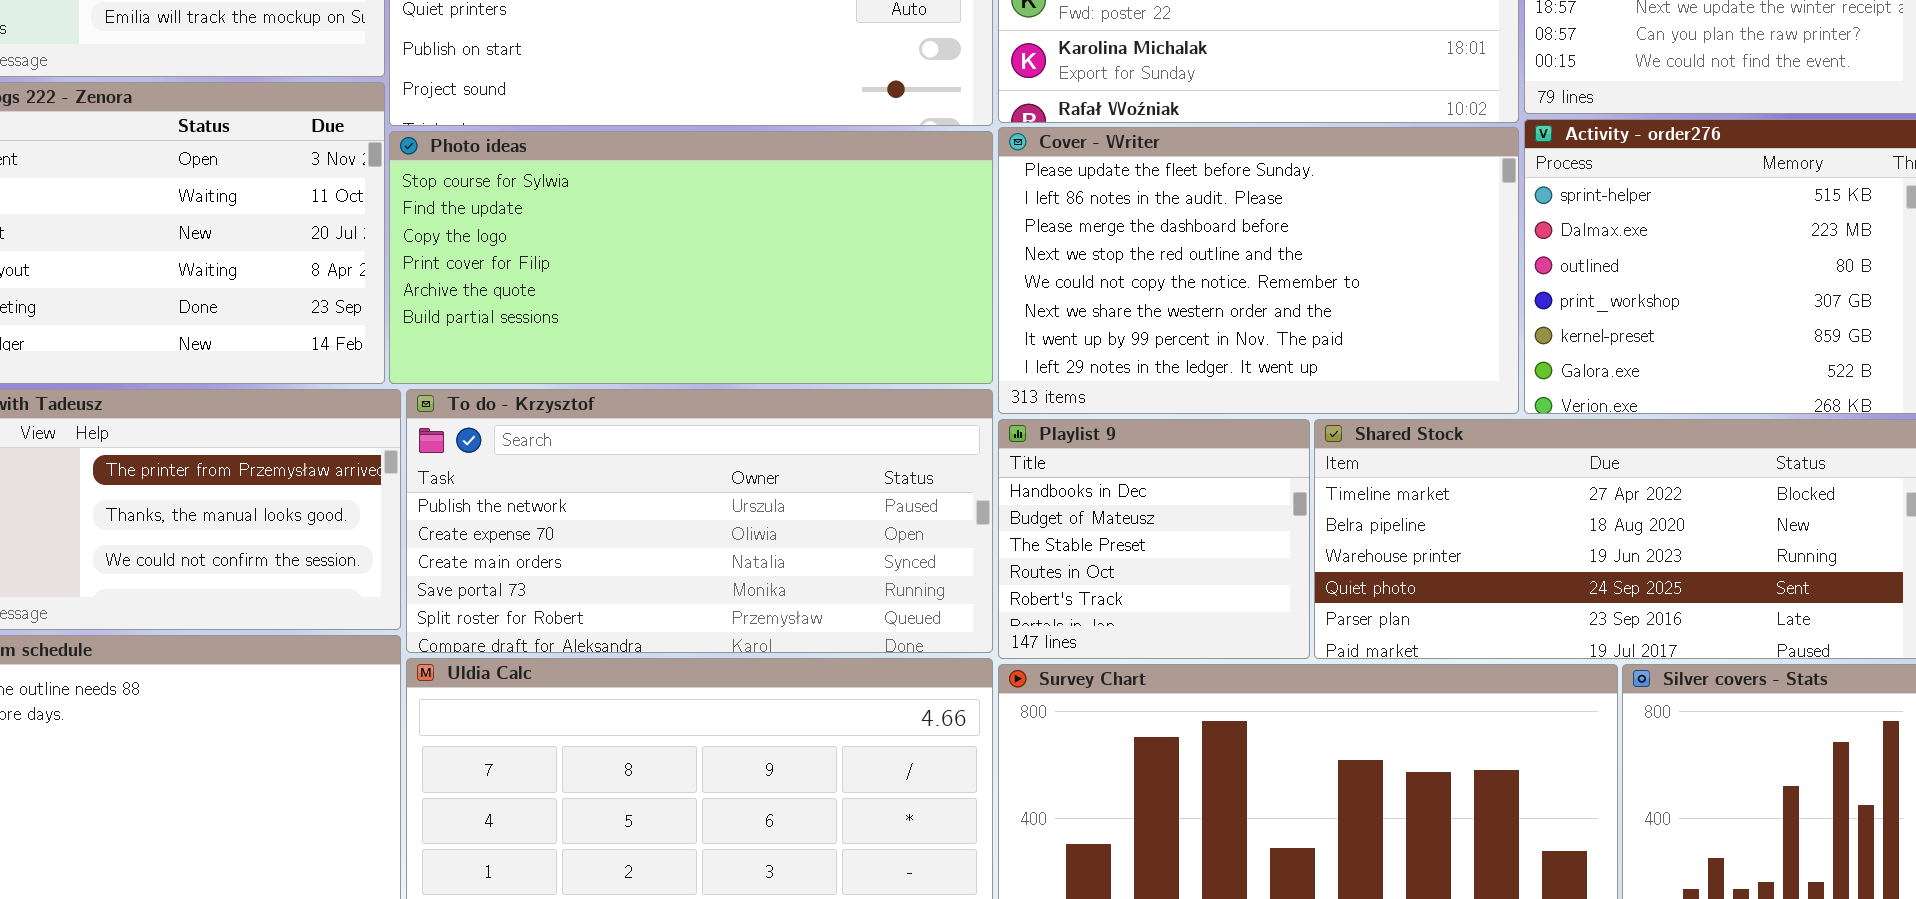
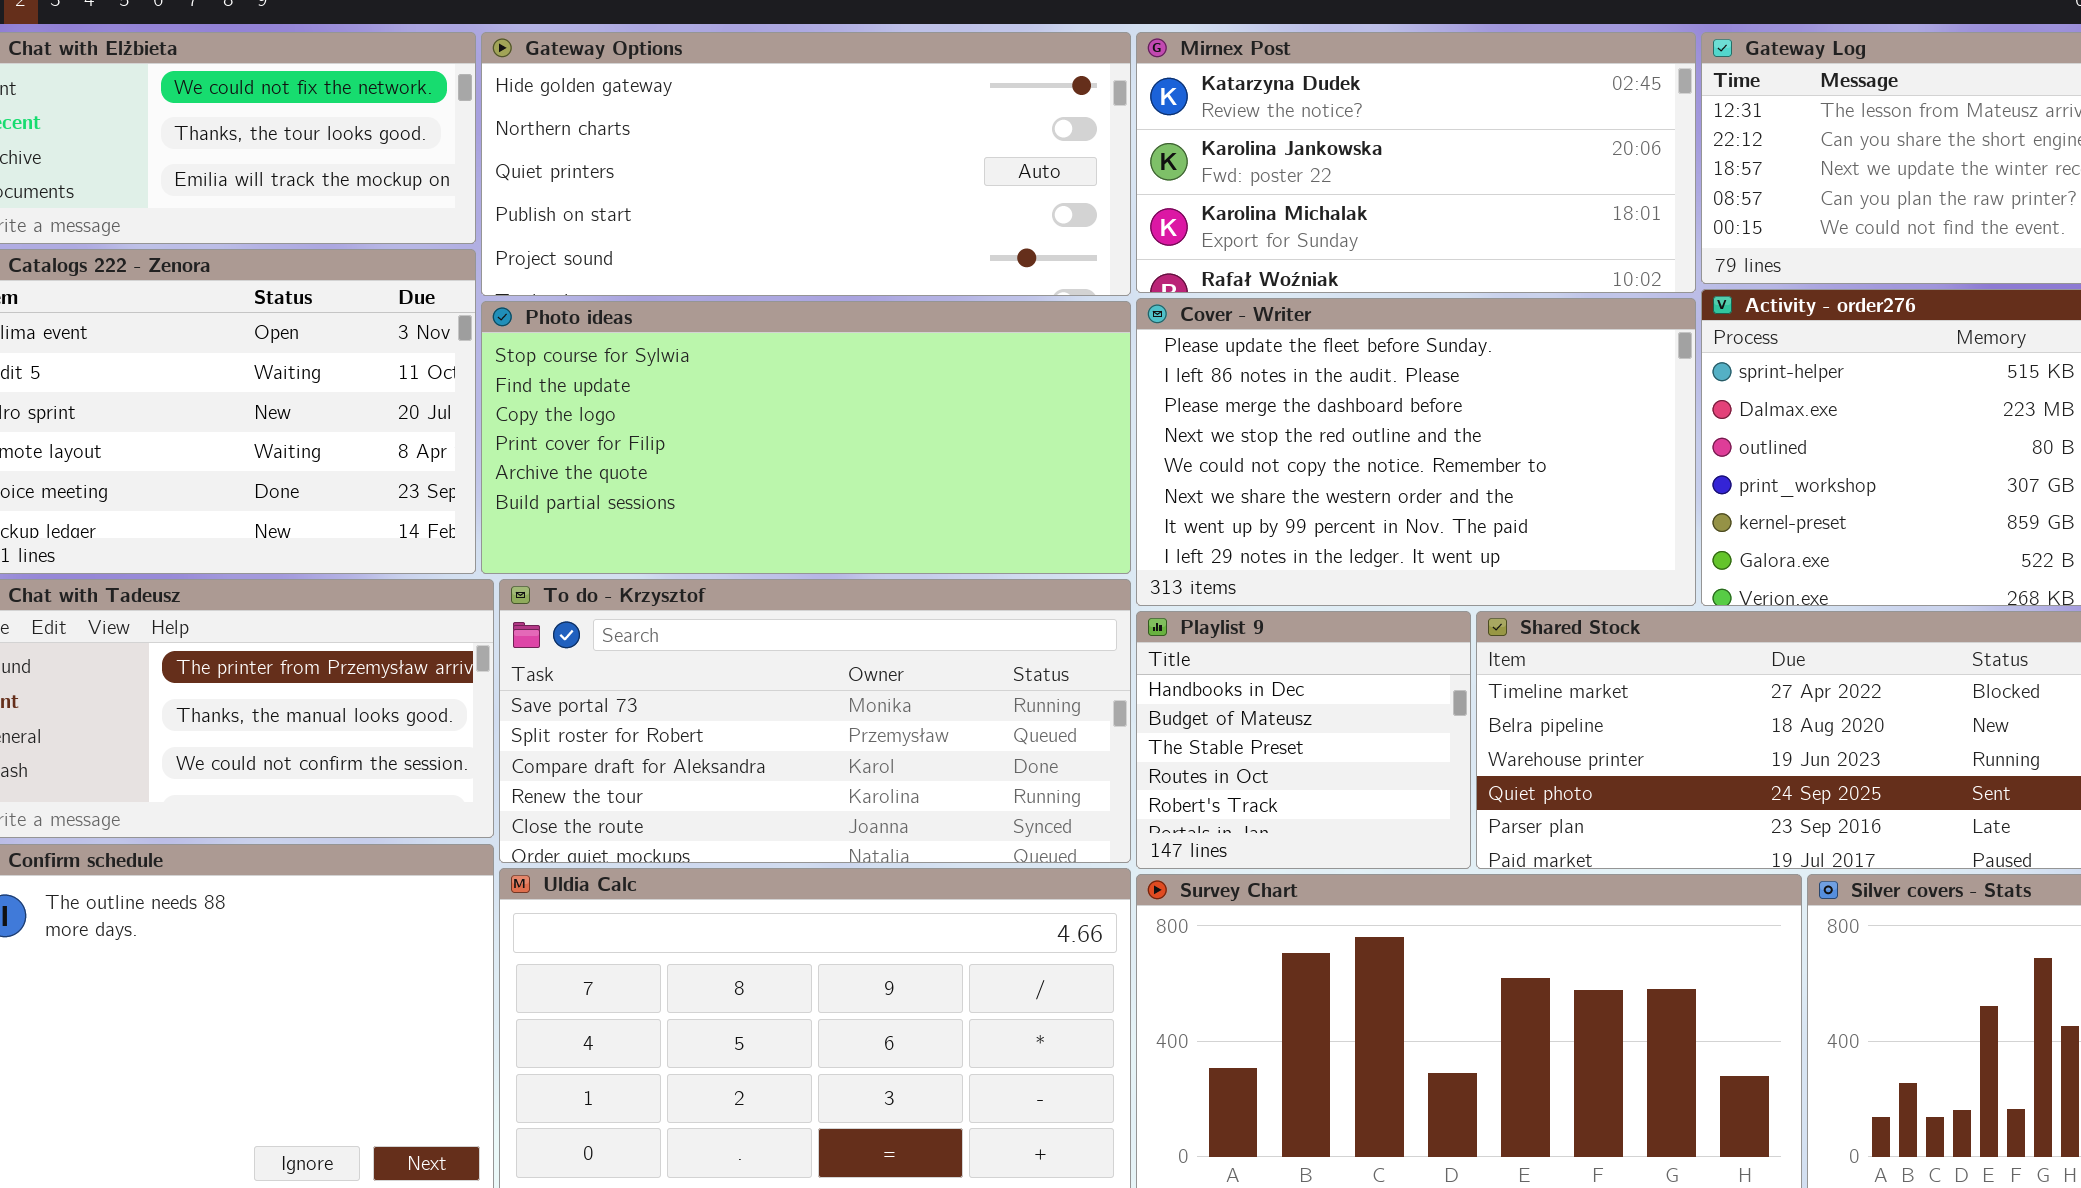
To do - Krzysztof: [406,389,993,653] -> [499,579,1131,863], scrolled down 3 rows

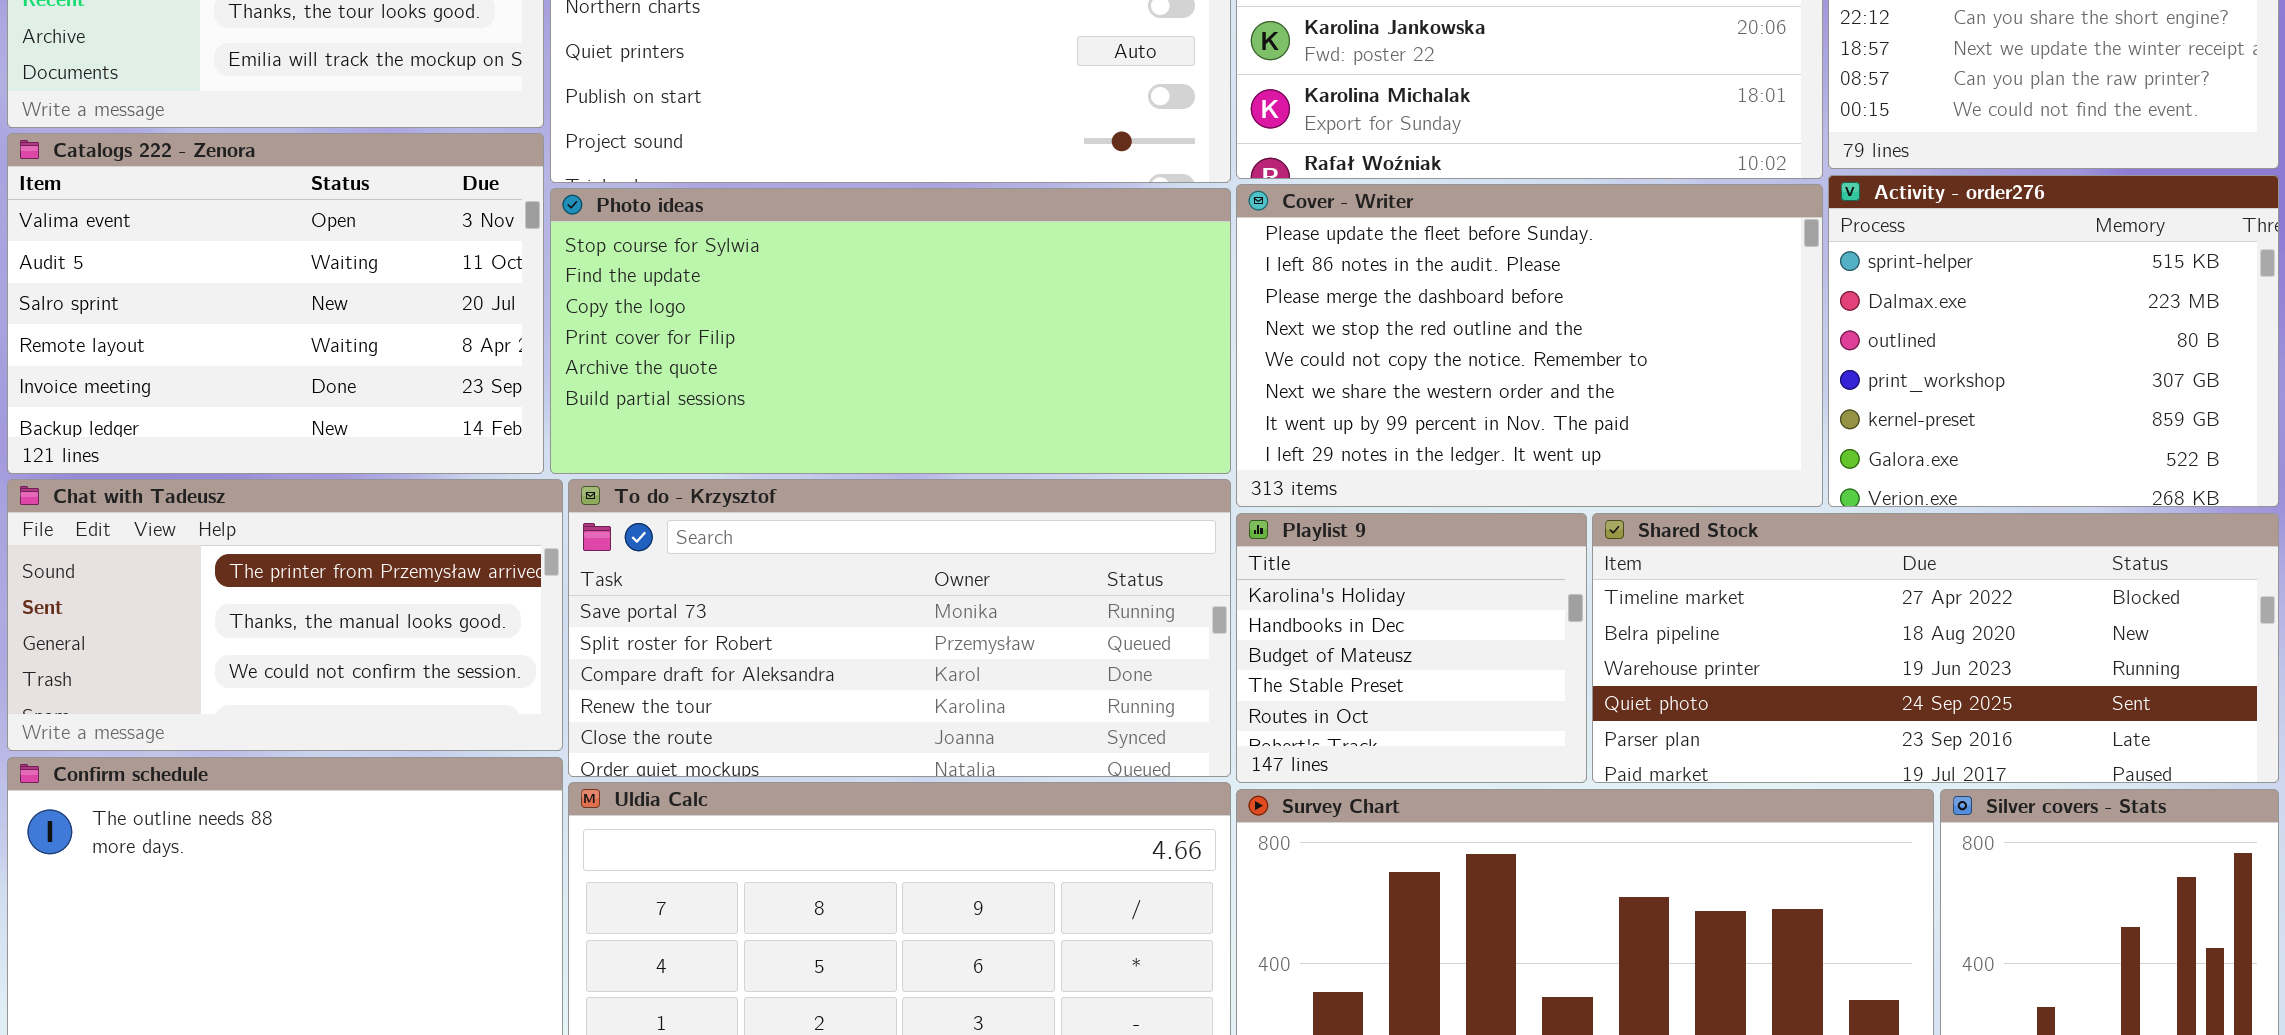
Playlist 9: [1136,611,1471,869] -> [1236,513,1587,783], scrolled up 1 row

